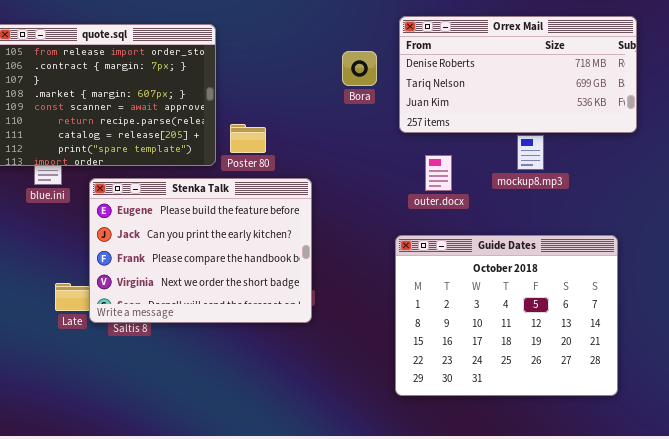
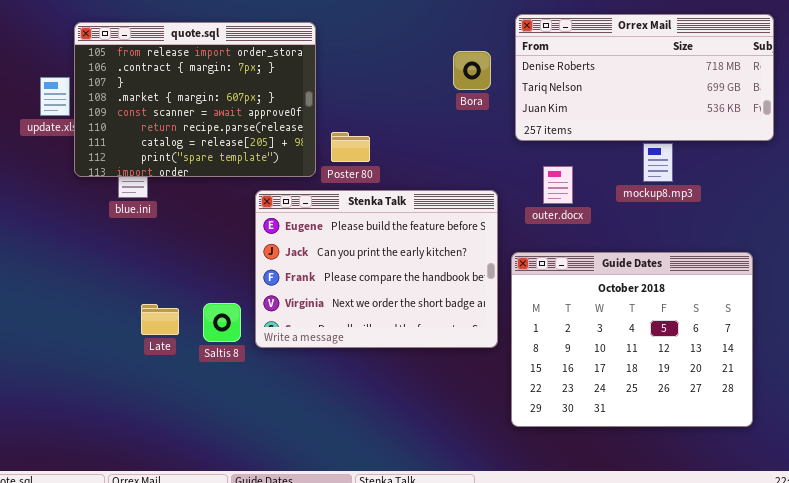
Stenka Talk: [89,178,312,323] -> [255,190,498,348], moved

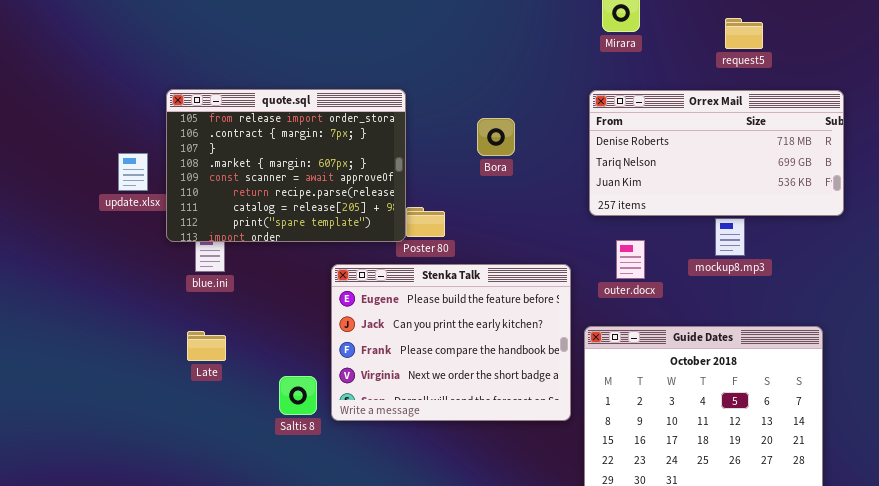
quote.sql: [74,22,316,177] -> [166,89,406,242], moved
Bora: [453,51,491,90] -> [477,118,515,156], moved
Late: [141,304,179,335] -> [187,331,226,361], moved

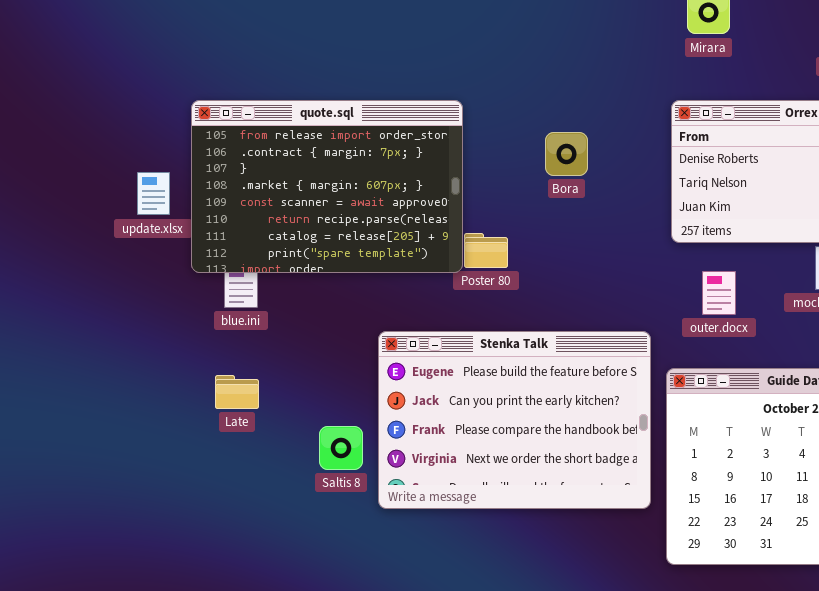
Stenka Talk: [331,264,571,421] -> [378,331,651,509], moved

